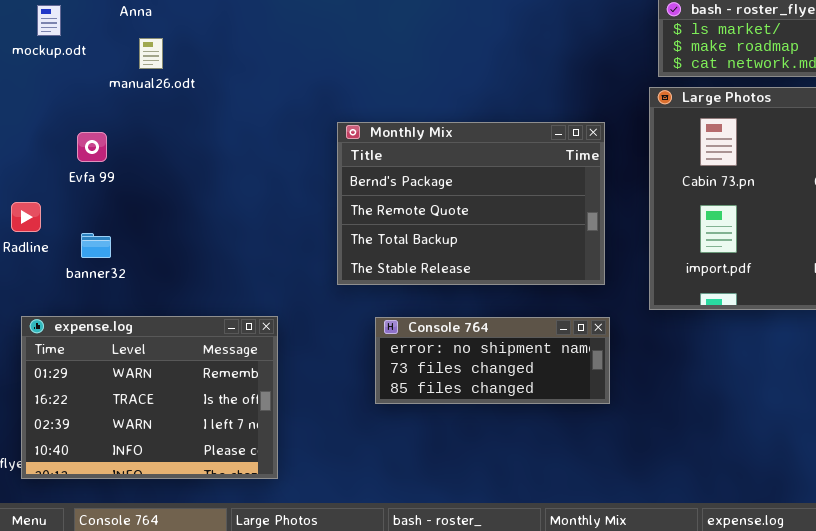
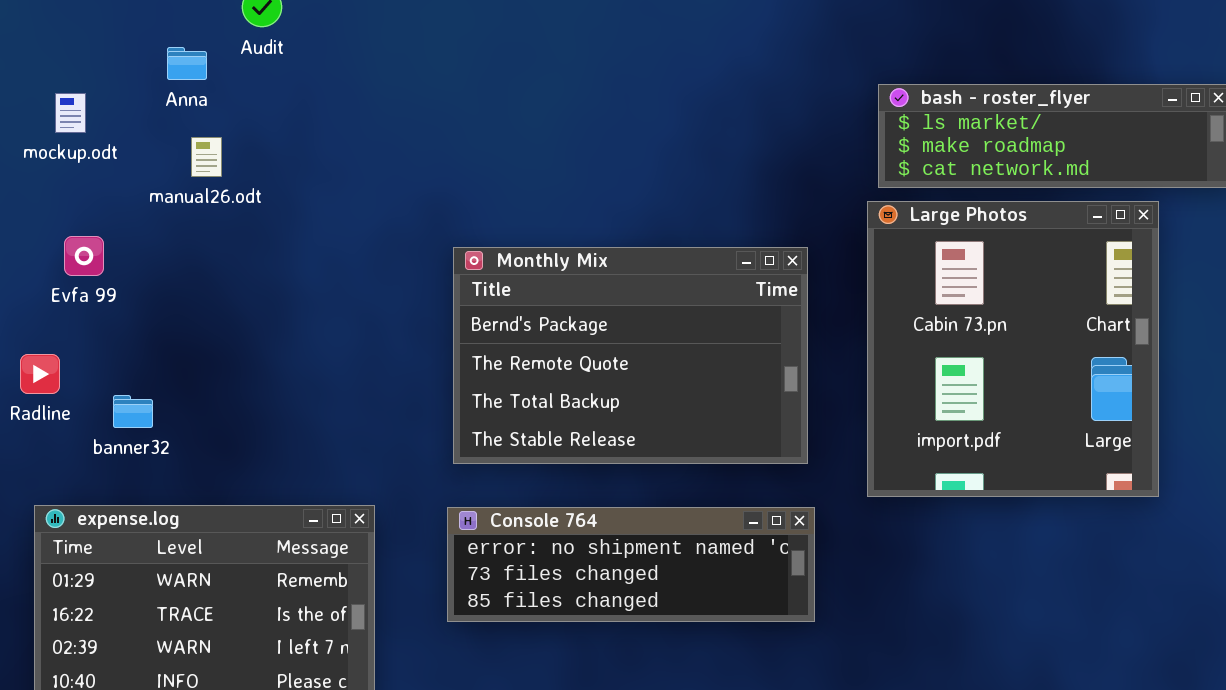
Evfa 99: [77,132,107,162] -> [64,236,104,276], moved
Console 764: [375,317,610,404] -> [447,507,815,622], resized

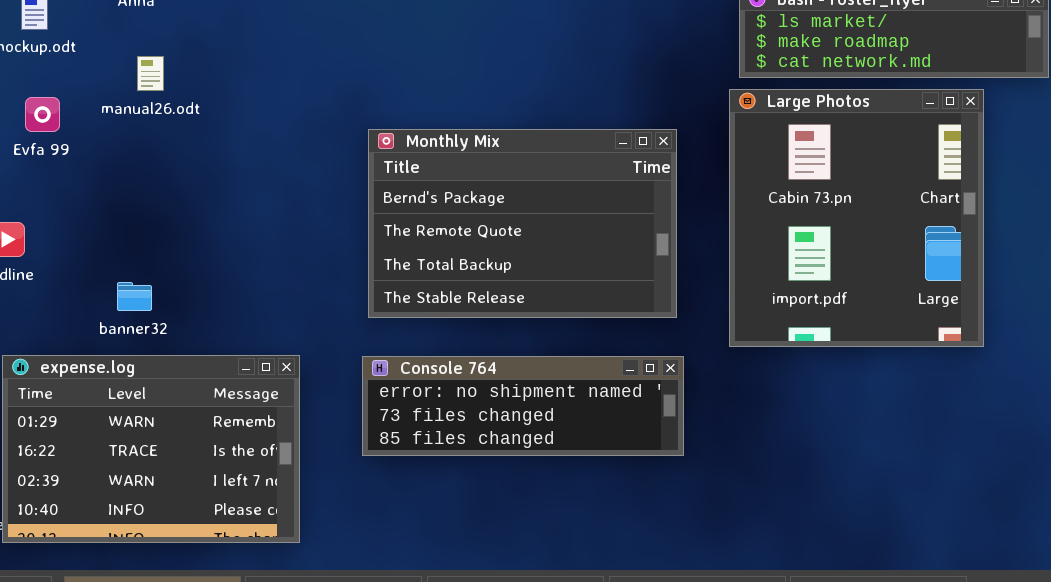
manual26.odt: [191,137,222,177] -> [137,56,164,91], moved
Evfa 99: [64,236,104,276] -> [25,97,60,132], moved
banner32: [113,395,153,428] -> [117,282,152,311], moved

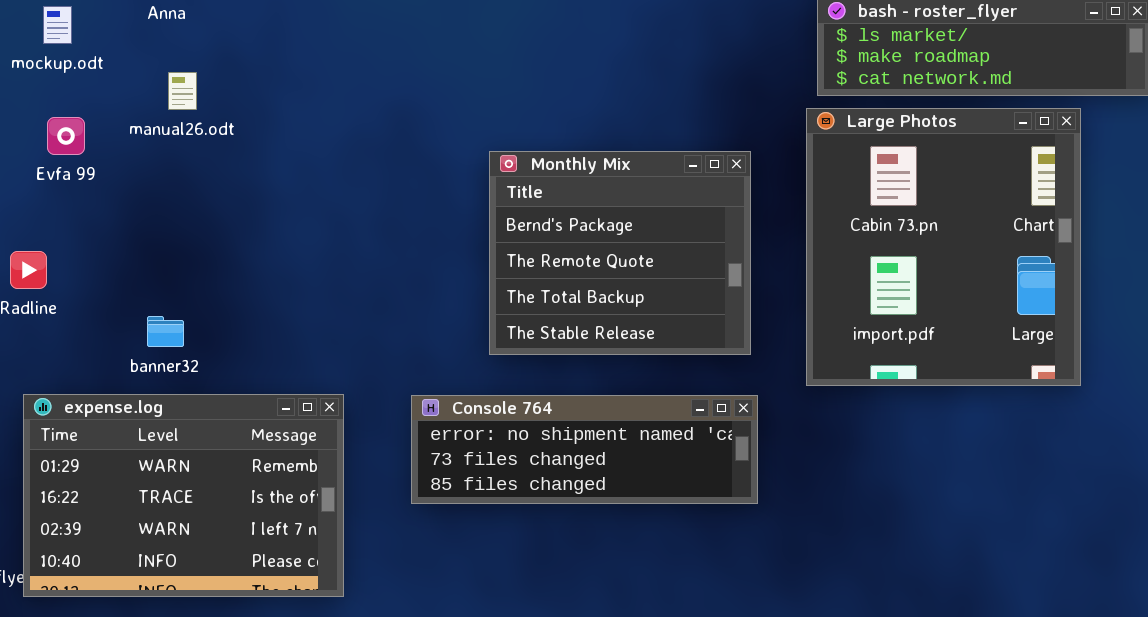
Monthly Mix: [368,129,677,318] -> [489,151,751,355], resized

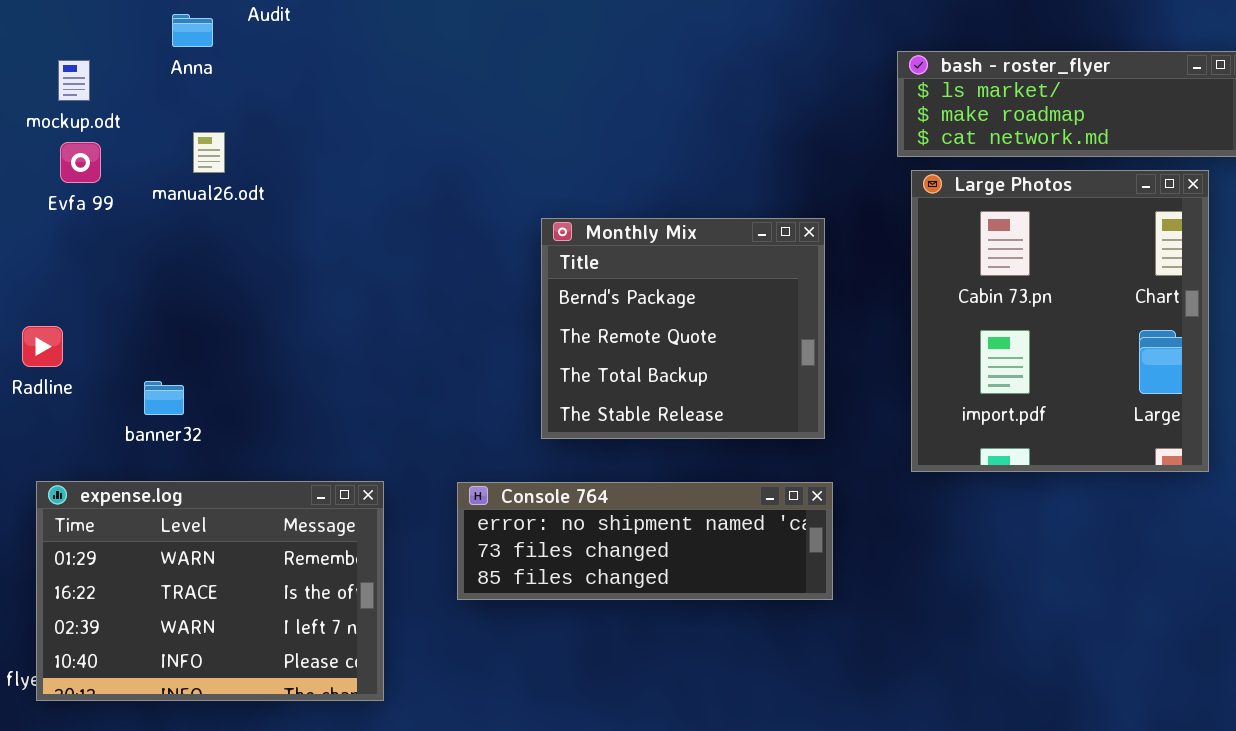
Large Photos: [806,108,1081,386] -> [911,170,1209,472], moved
Evfa 99: [47,117,85,155] -> [60,142,101,183], moved
banner32: [147,316,184,347] -> [144,381,184,415], moved

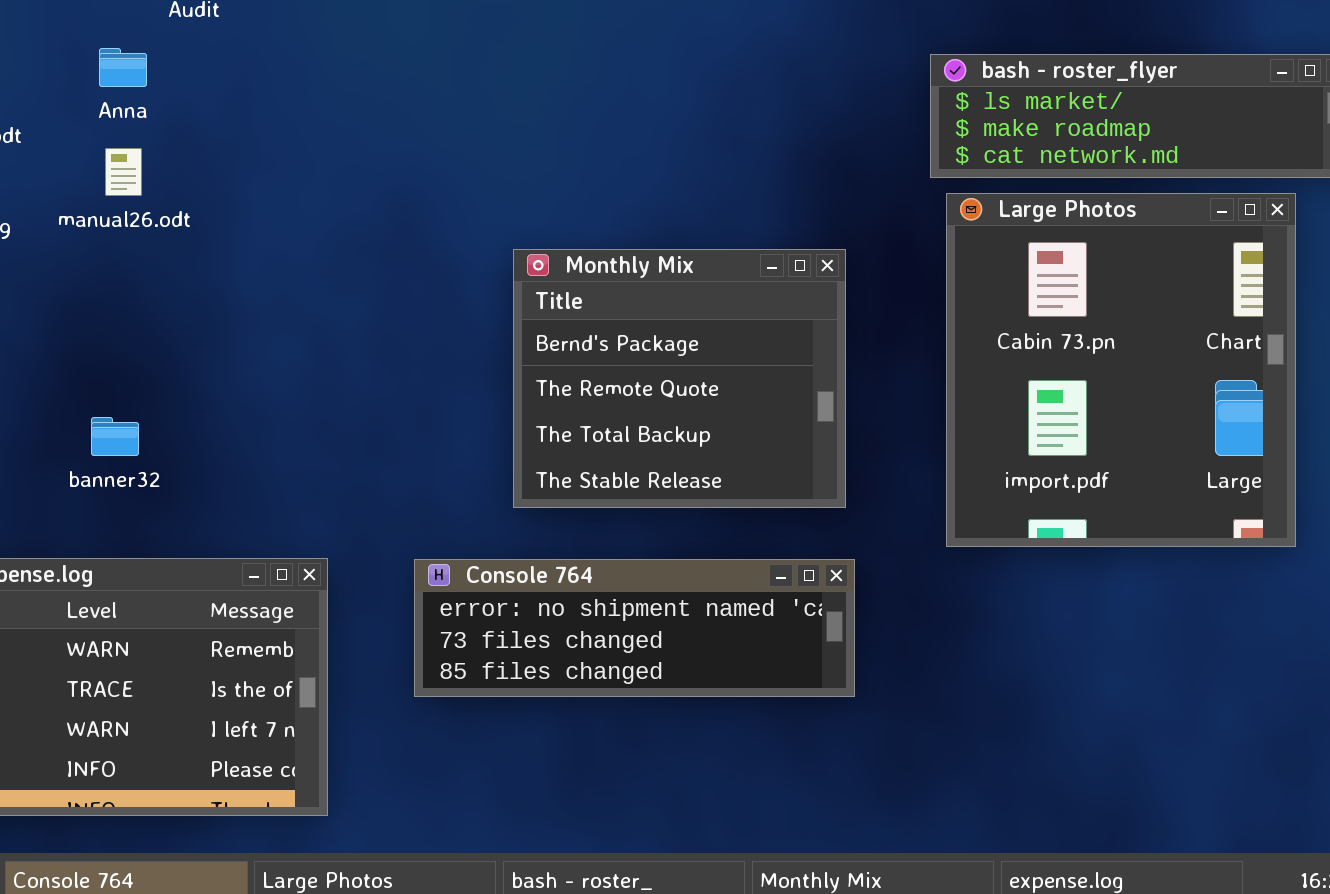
Anna: [172,14,213,47] -> [99,48,147,87], moved
banner32: [144,381,184,415] -> [91,417,139,456], moved

